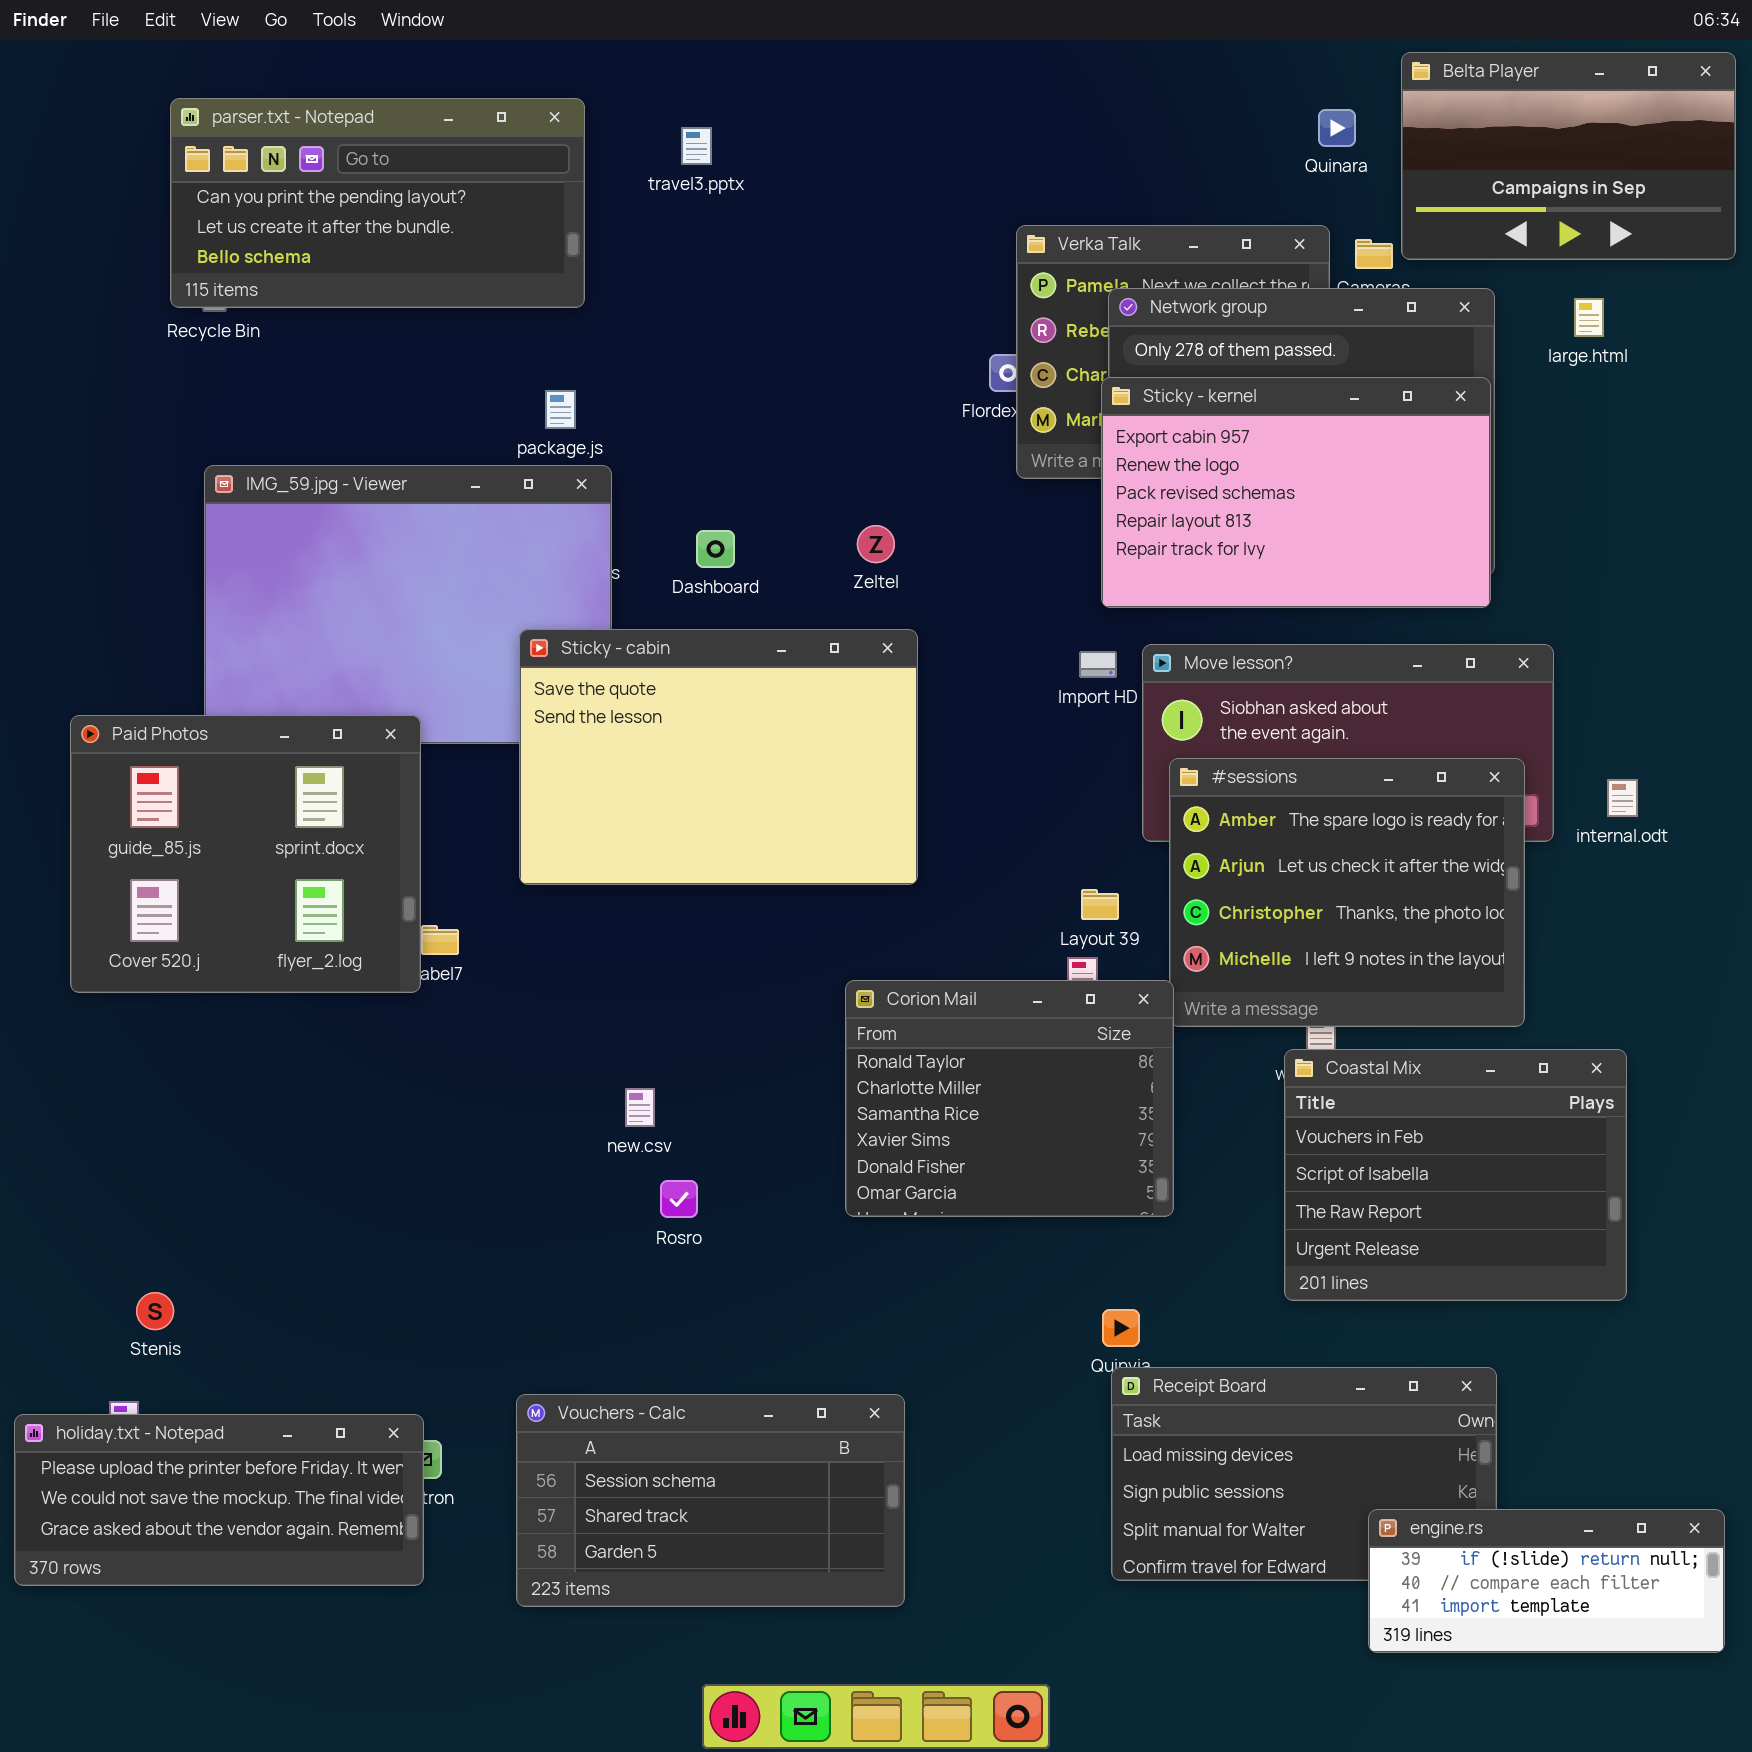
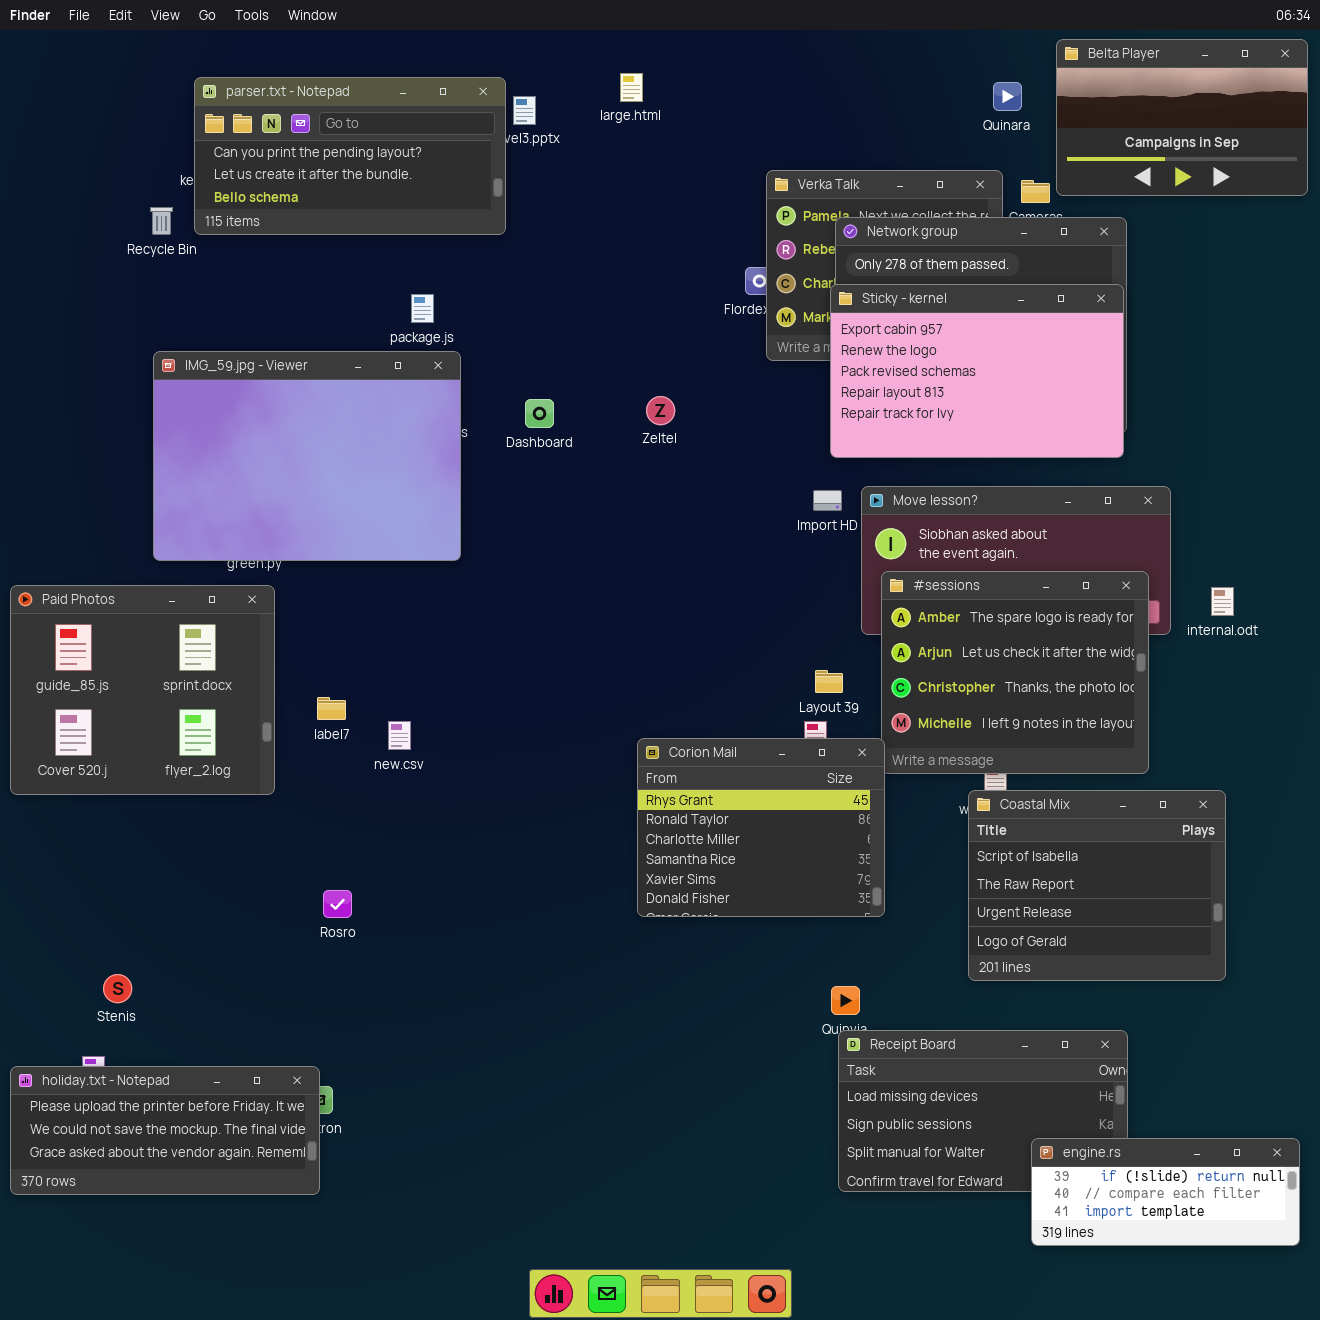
parser.txt - Notepad: [170,98,585,308] -> [194,77,506,235], moved
large.html: [1574,298,1604,337] -> [620,73,643,102], moved
Sticky - cabin: [519,629,918,885] -> none, closed
Paid Photos: [70,715,421,993] -> [10,585,275,795], moved
Corion Mail: [845,980,1174,1217] -> [637,738,885,917], scrolled up 1 row
Coastal Mix: [1284,1049,1627,1301] -> [968,790,1226,981], scrolled down 1 row
new.csv: [625,1088,655,1127] -> [388,721,411,750], moved
Rosro: [660,1180,698,1218] -> [323,890,352,918], moved
Vouchers - Calc: [516,1394,905,1607] -> none, closed

